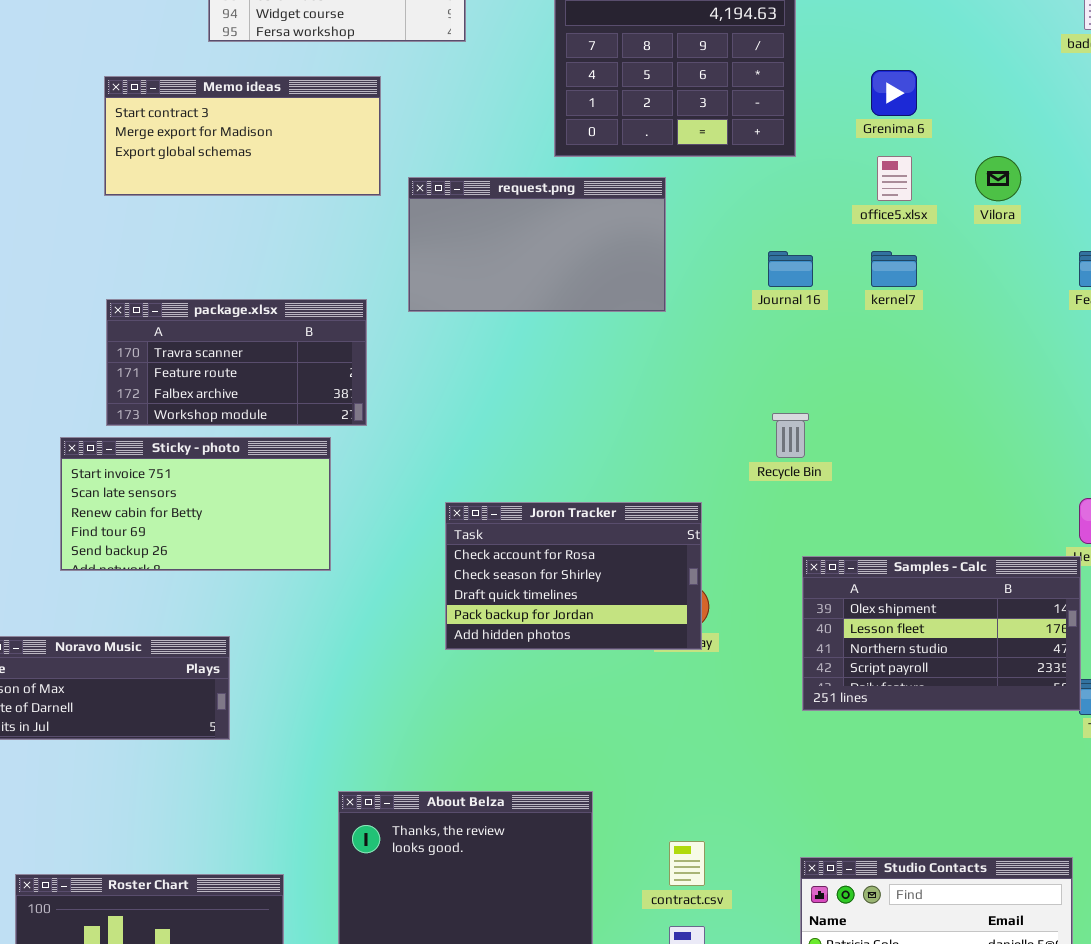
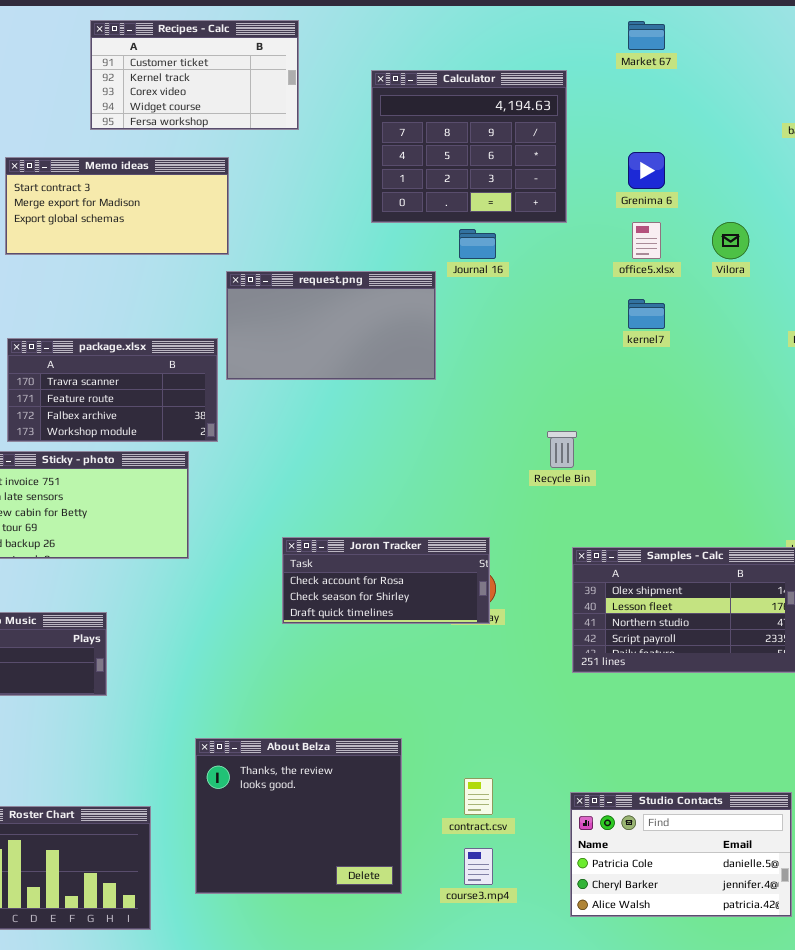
request.png: [408,177,666,312] -> [226,271,436,380], moved
Journal 16: [768,251,813,287] -> [459,229,496,259], moved
Joron Tracker: [445,502,702,650] -> [282,537,490,624], resized

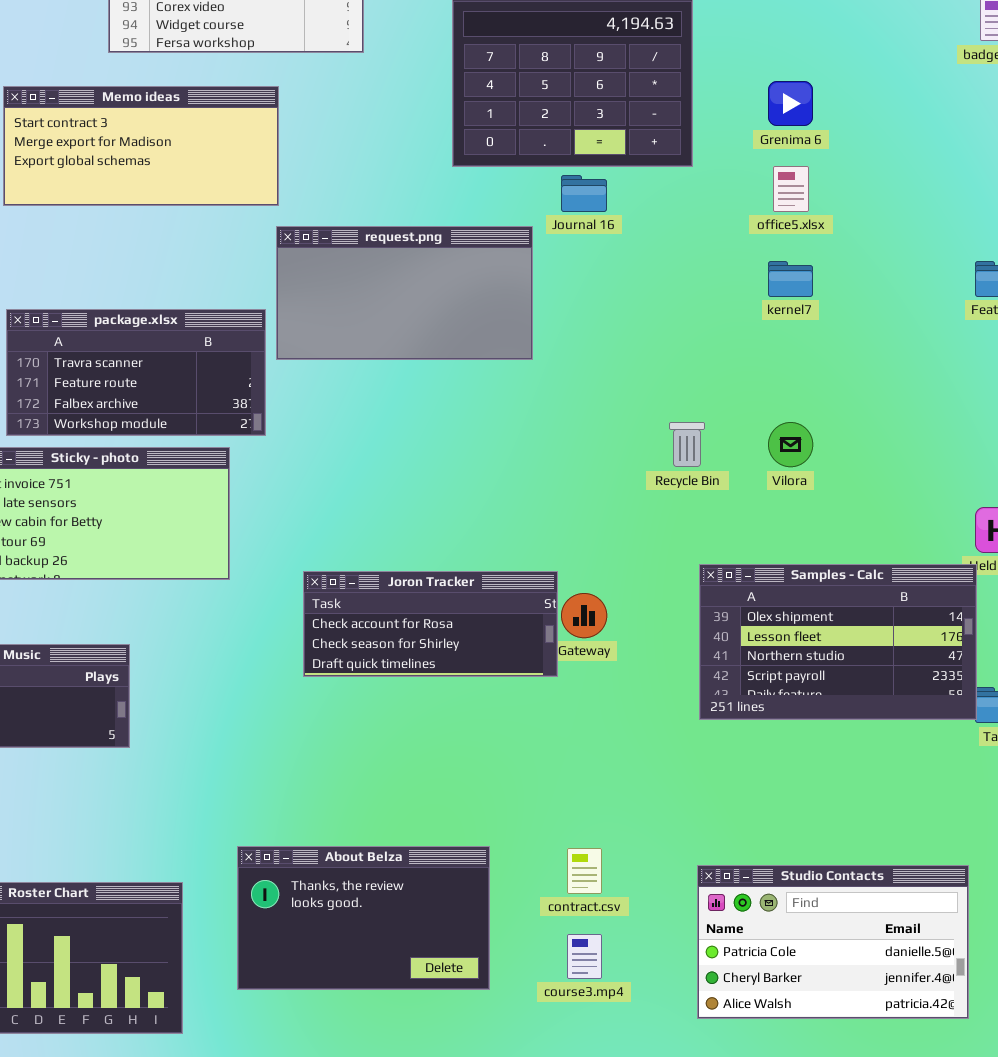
Vilora: [712,222,749,259] -> [768,422,813,467], moved
Joron Tracker: [282,537,490,624] -> [303,571,558,677], moved
About Belza: [195,738,402,894] -> [237,846,490,990], resized

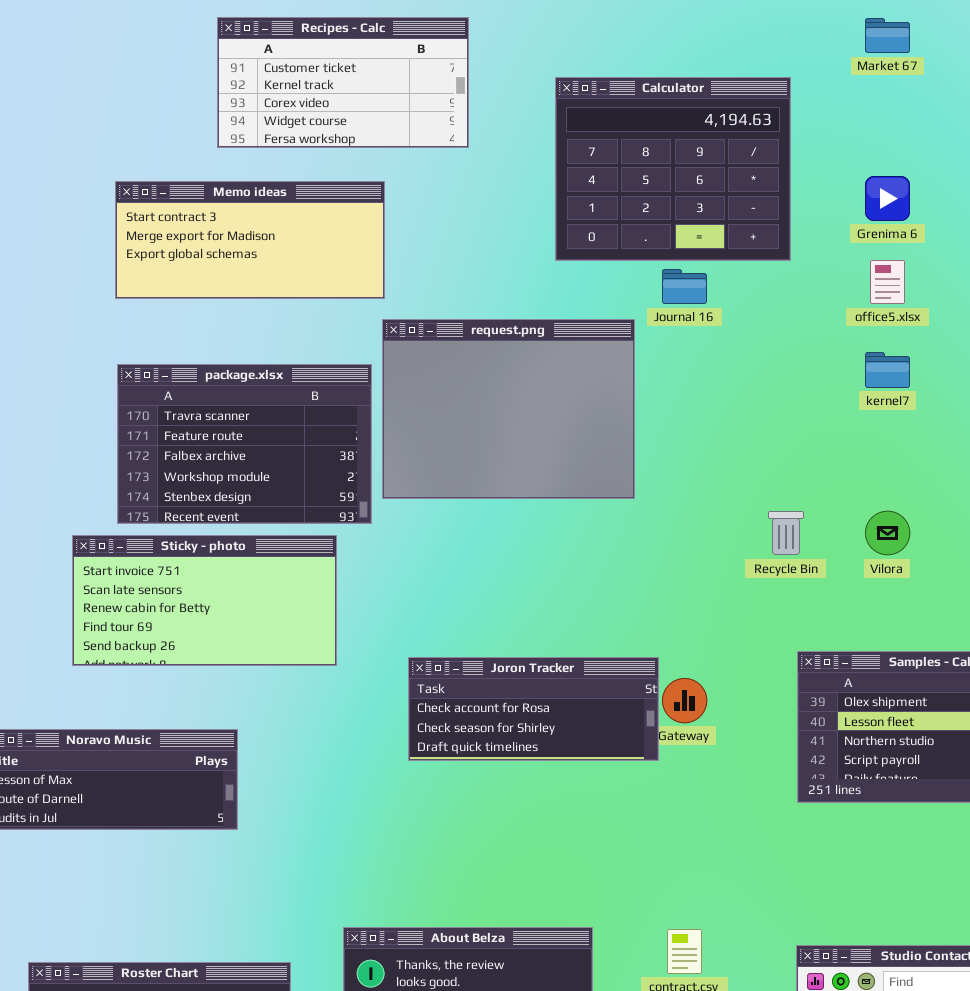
request.png: [276,226,533,360] -> [382,319,635,499], resized
package.xlsx: [6,309,266,436] -> [117,364,372,524], resized

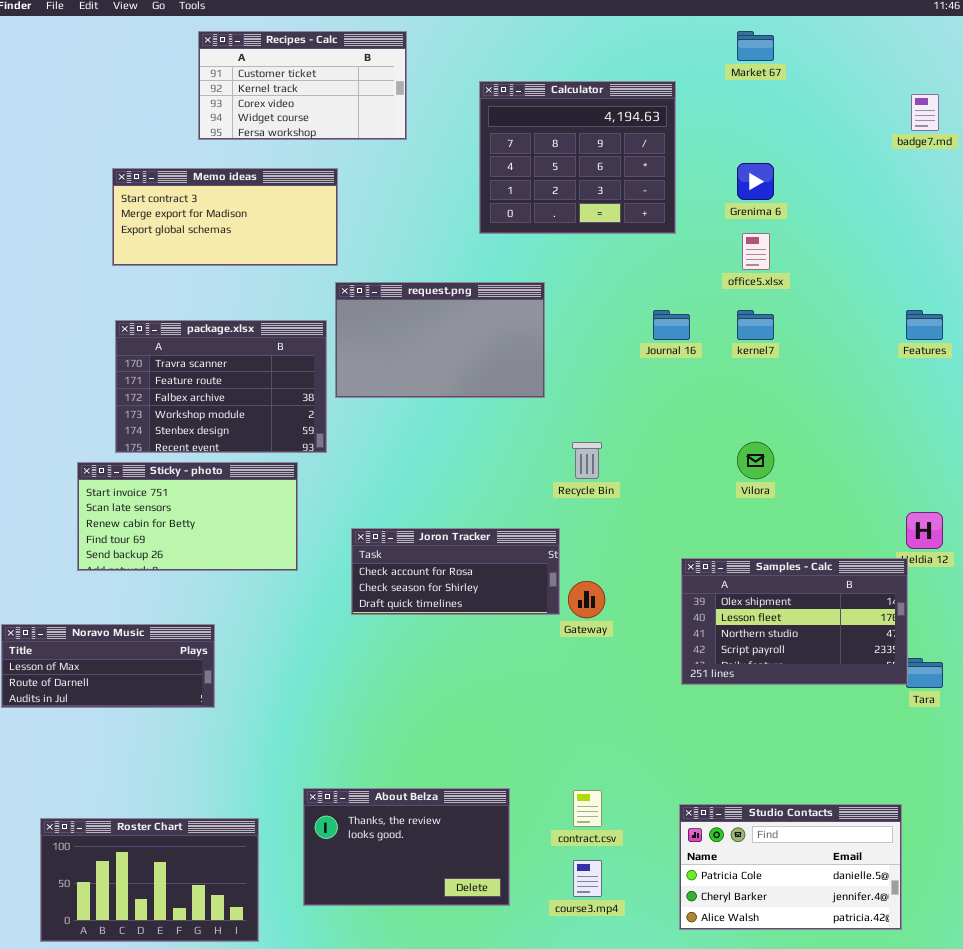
Journal 16: [662,269,707,304] -> [653,310,690,340], moved
request.png: [382,319,635,499] -> [335,282,545,398], resized
Recycle Bin: [768,511,804,555] -> [572,442,602,479], moved
Joron Tracker: [408,657,659,761] -> [351,528,560,615], moved

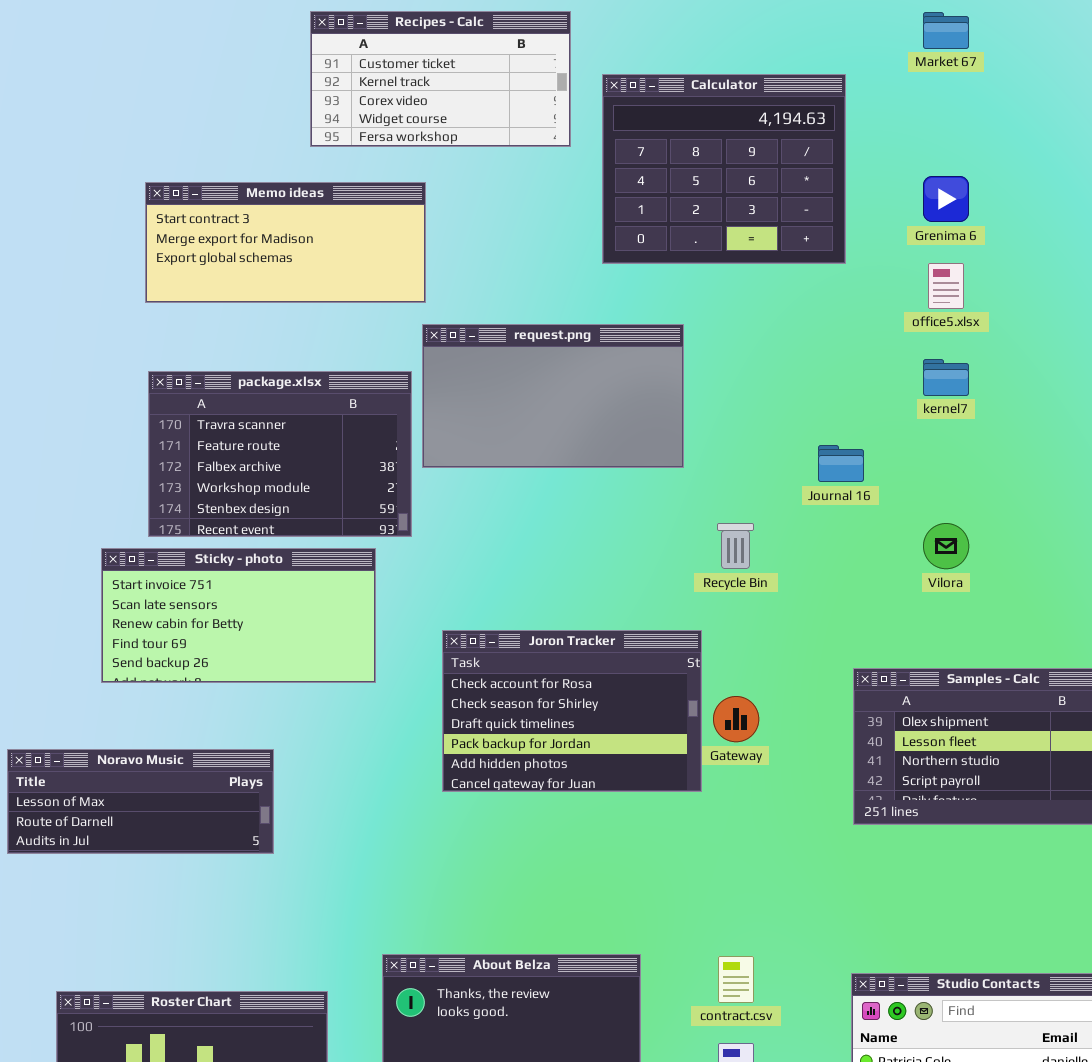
Recipes - Calc: [198,31,407,140] -> [310,11,571,147], moved
Journal 16: [653,310,690,340] -> [818,445,864,482], moved
Joron Tracker: [351,528,560,615] -> [442,630,702,792], resized

